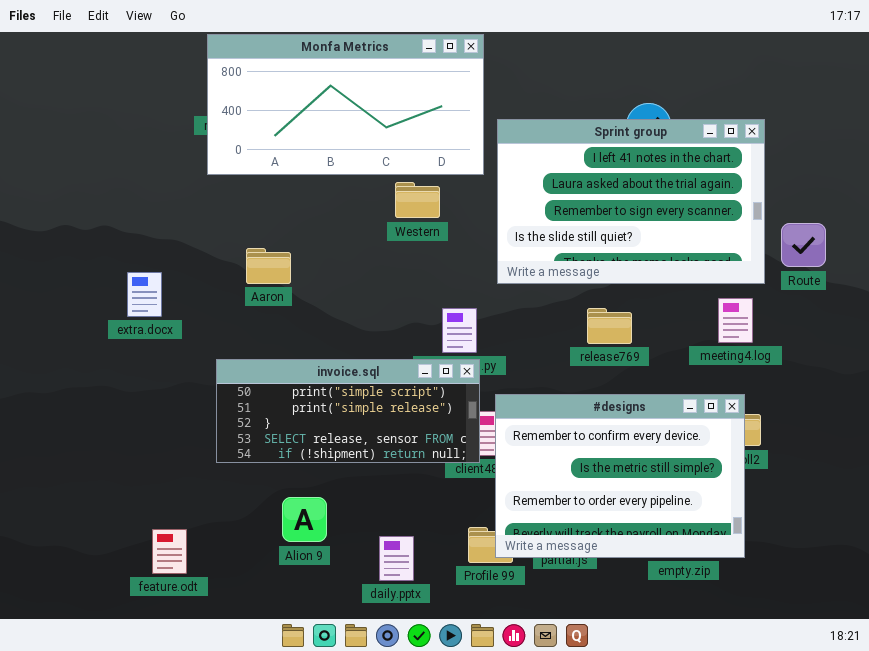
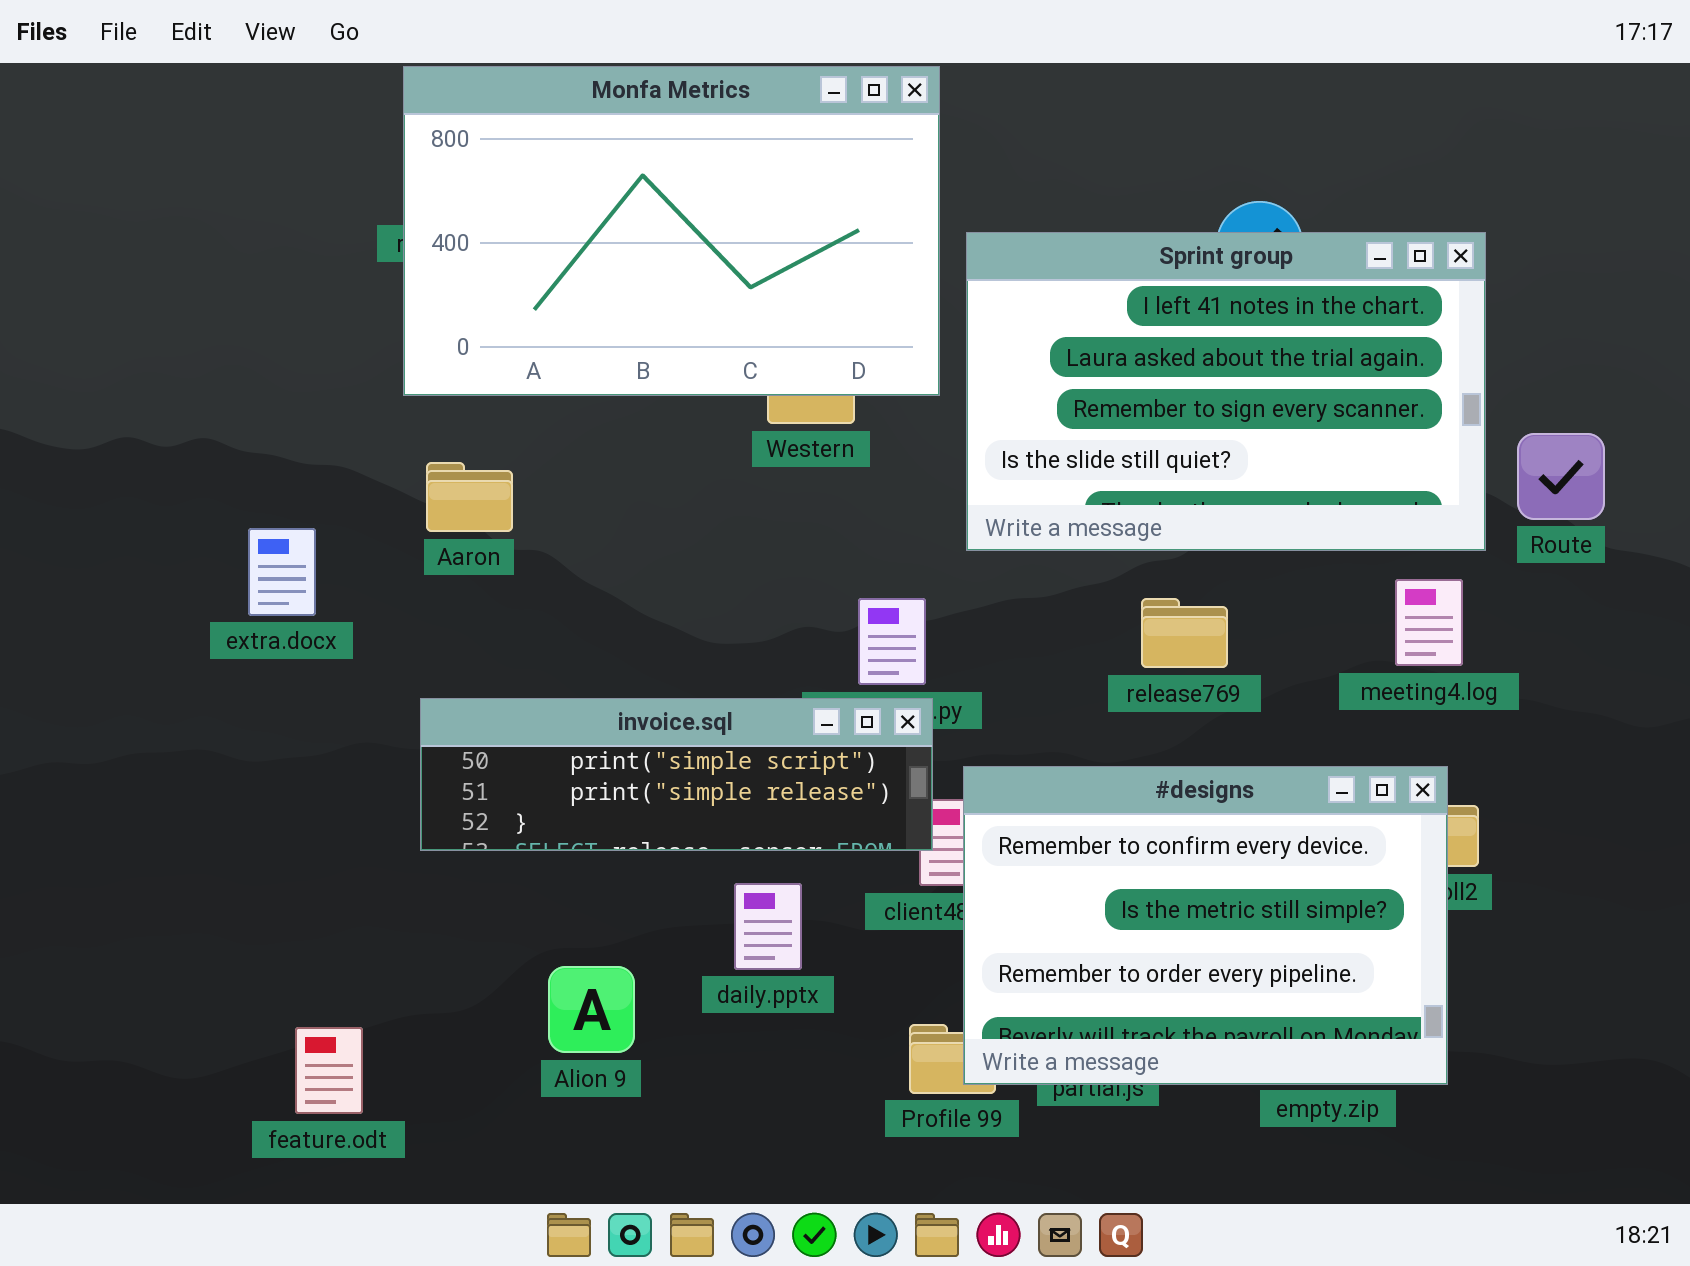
Monfa Metrics: [207,34,484,175] -> [403,66,940,396], resized
Aaron: [246,248,291,284] -> [426,462,513,532], moved
invoice.sql: [216,359,480,463] -> [420,698,933,851], resized
daily.pptx: [379,536,414,581] -> [734,883,802,970], moved

